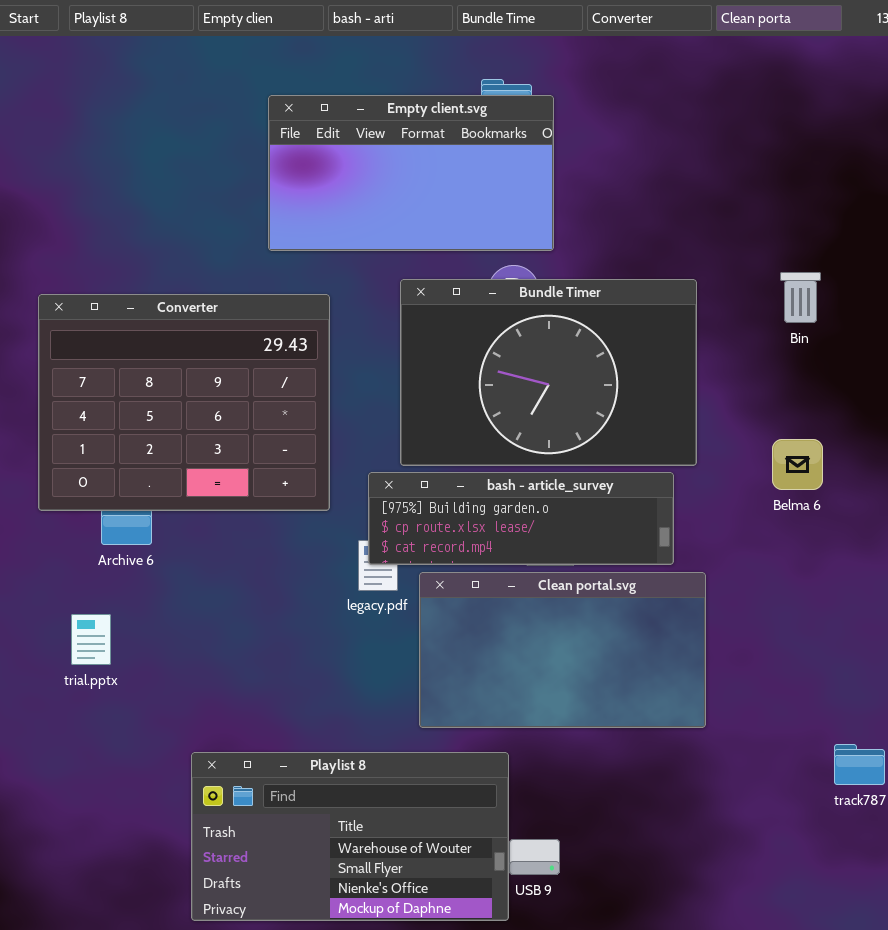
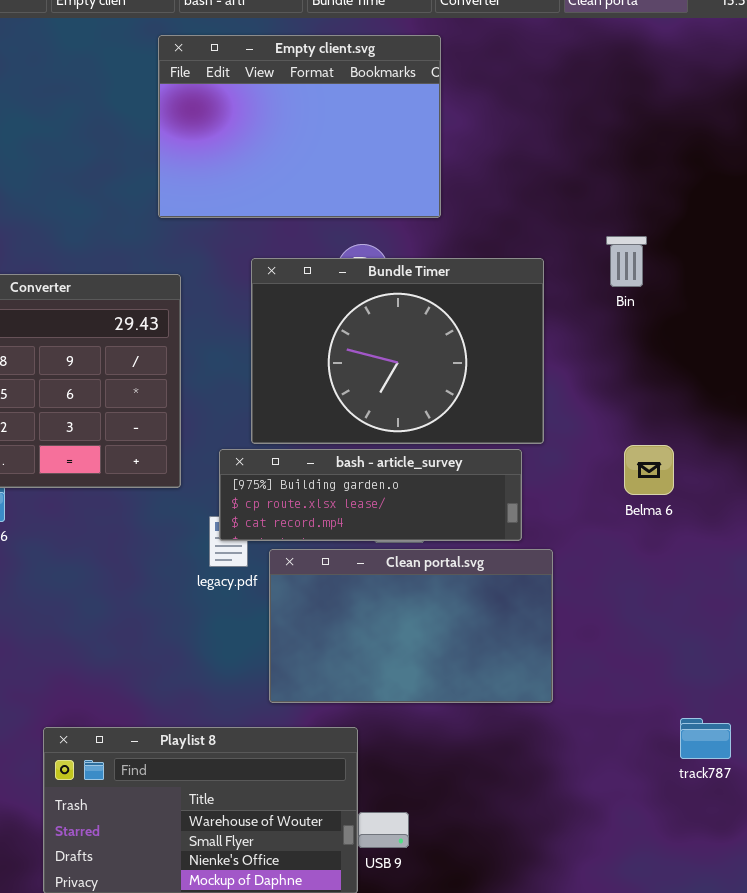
Empty client.svg: [268,95,554,251] -> [158,35,441,218], moved, resized
Bin: [780,272,821,323] -> [606,236,647,287], moved
Belma 6: [772,439,823,490] -> [624,445,674,495], moved

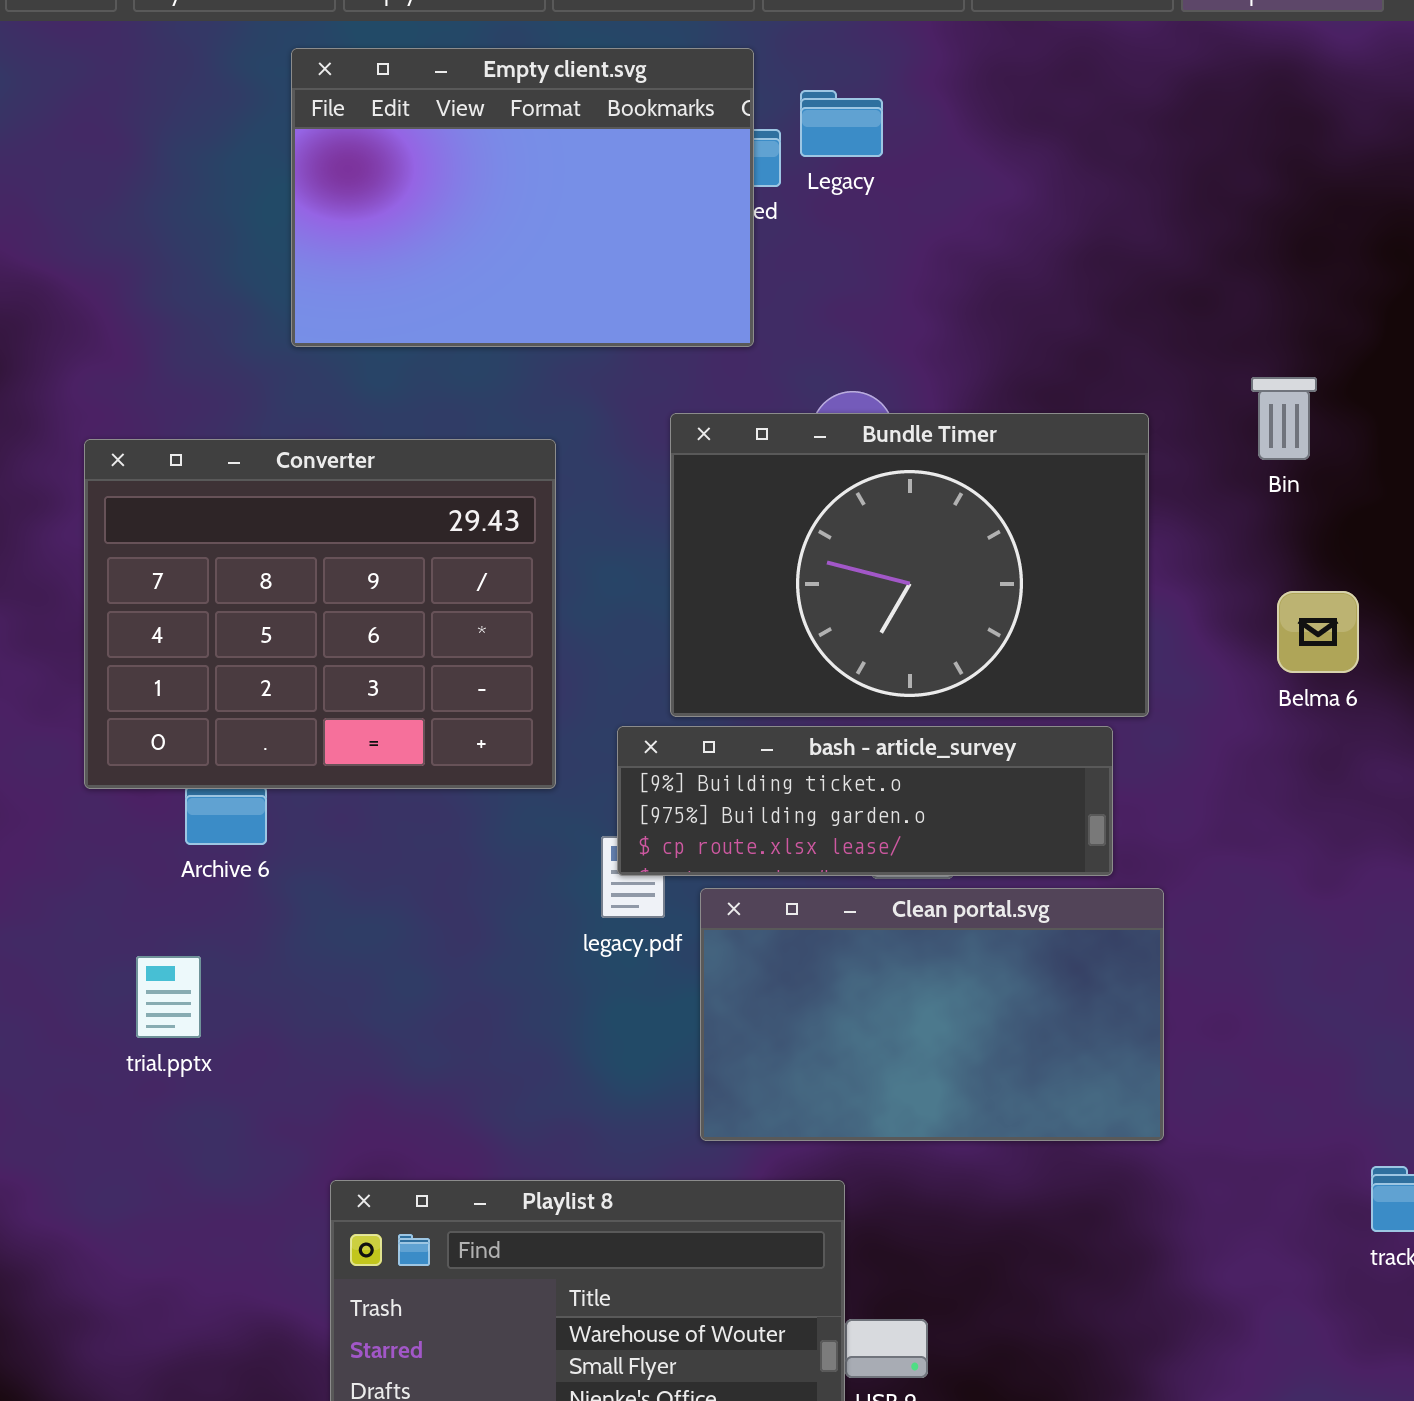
Empty client.svg: [158,35,441,218] -> [291,48,754,347], moved
Belma 6: [624,445,674,495] -> [1277,591,1359,673], moved
bash - article_survey: [219,449,522,541] -> [617,726,1113,876], scrolled up 1 row

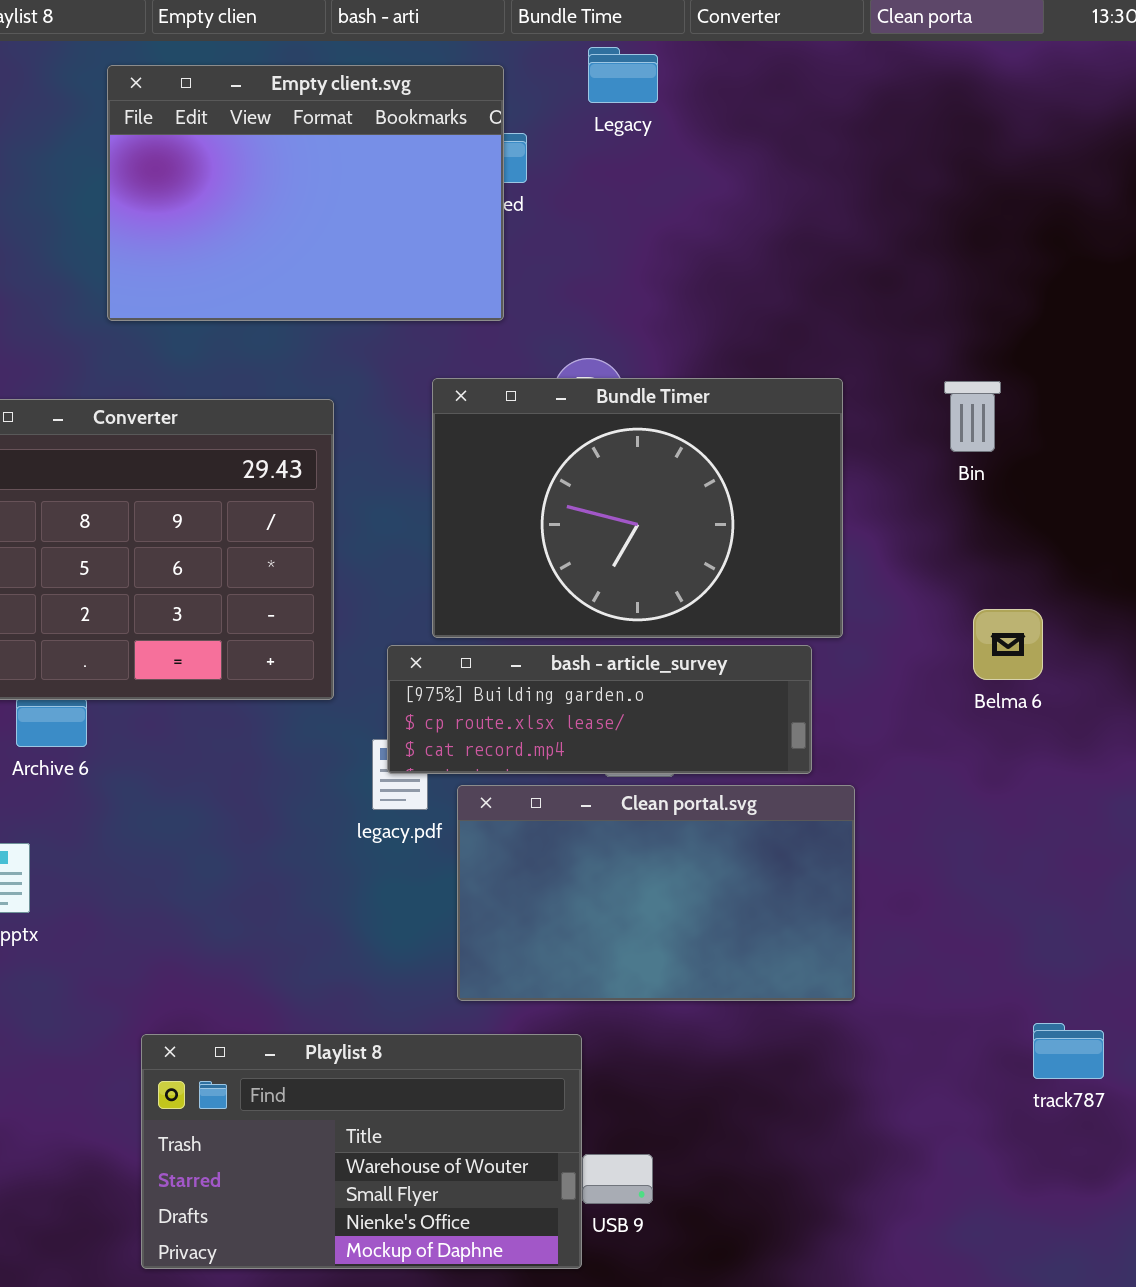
Legacy: [800,90,883,157] -> [588,47,658,103], moved
Bin: [1251,377,1317,460] -> [944,381,1001,452], moved
Belma 6: [1277,591,1359,673] -> [973,609,1043,680], moved
bash - article_survey: [617,726,1113,876] -> [387,645,812,774], scrolled down 1 row

